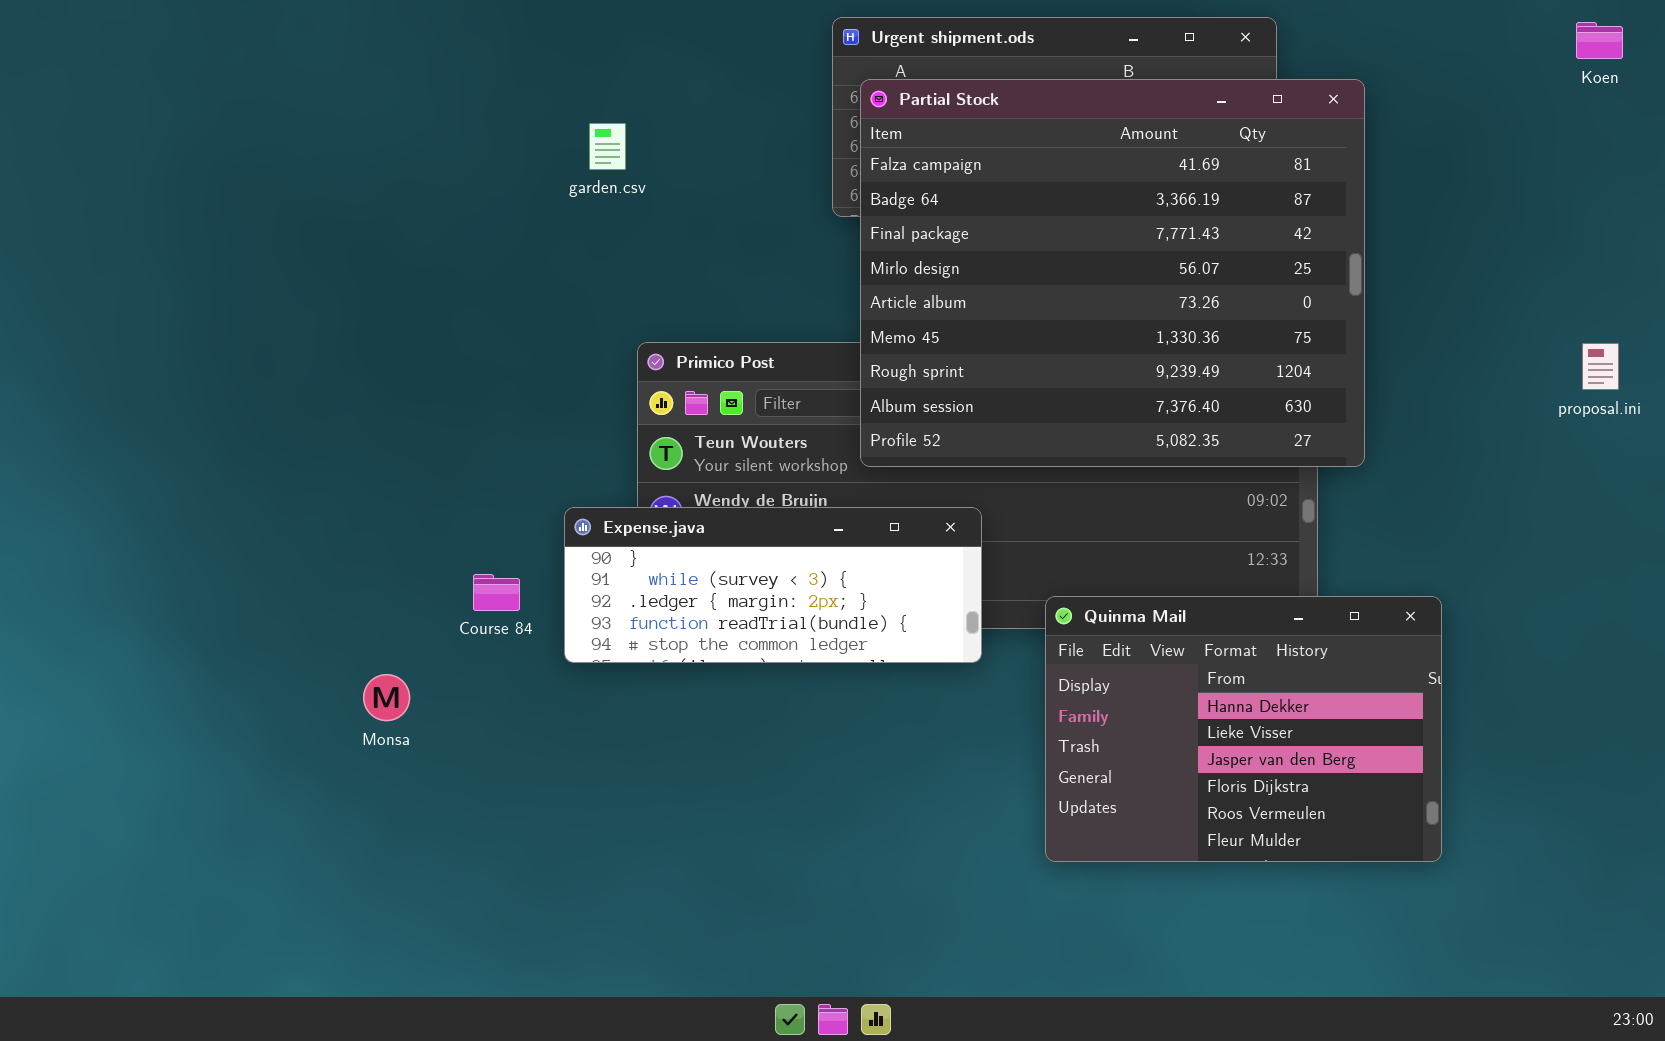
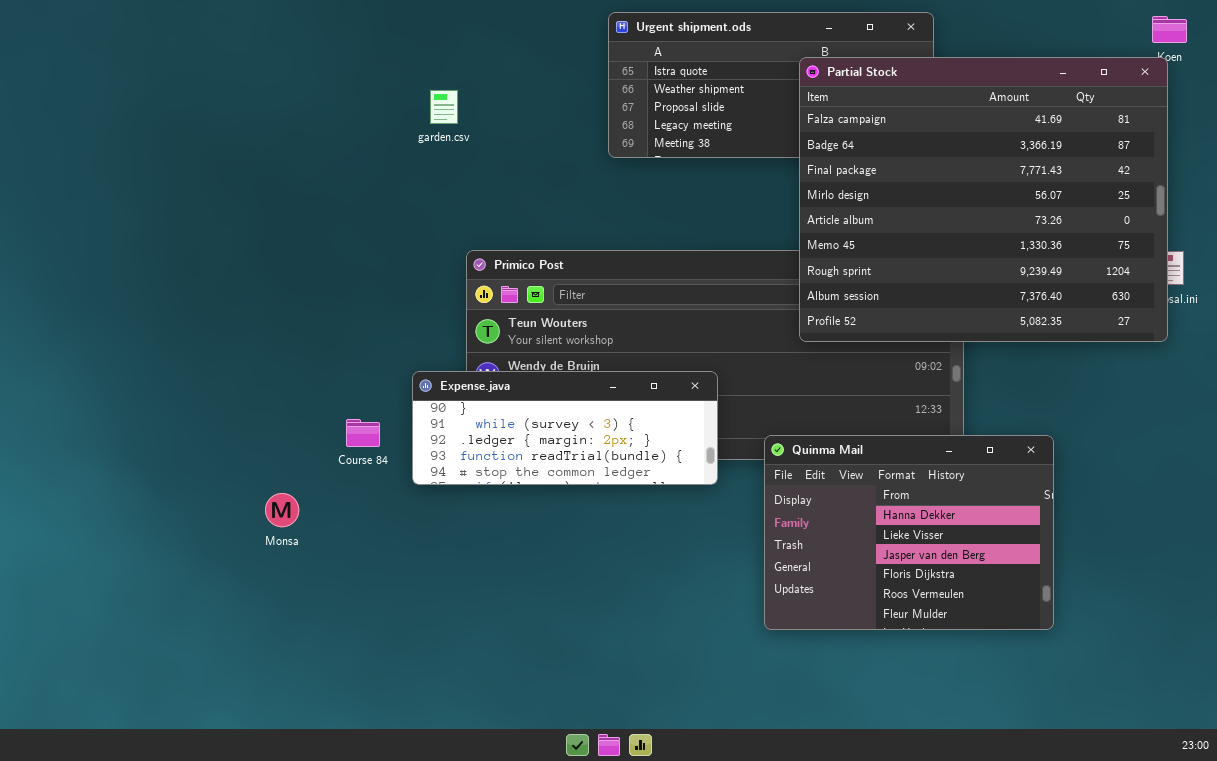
Partial Stock: [860,79,1365,467] -> [799,57,1168,342], moved

